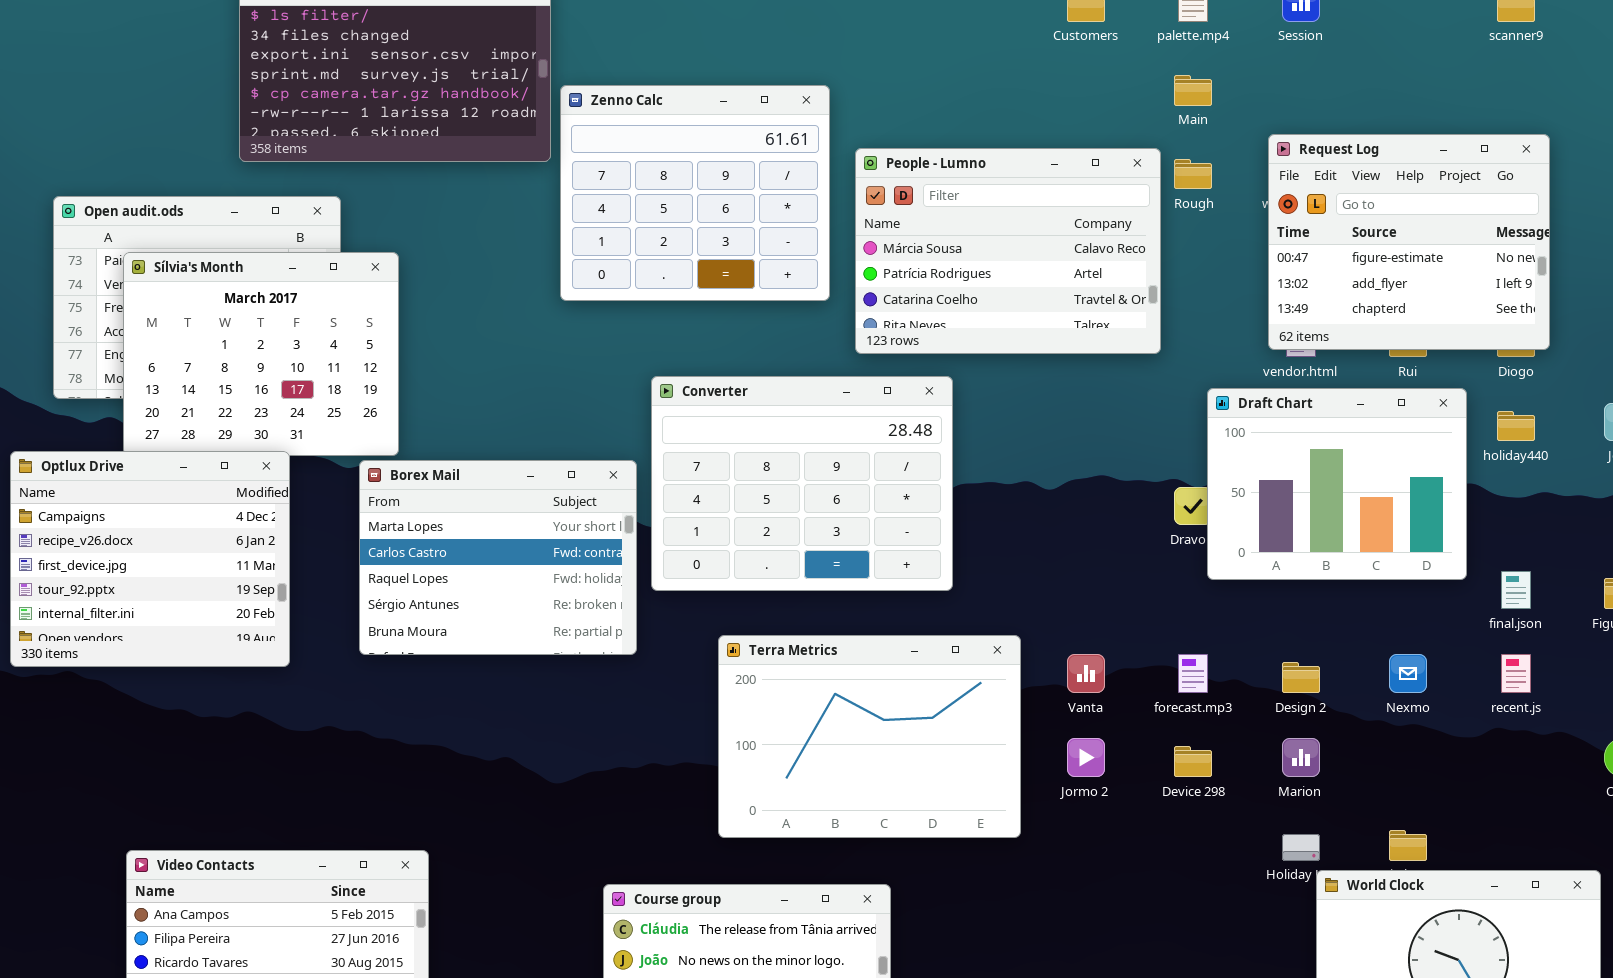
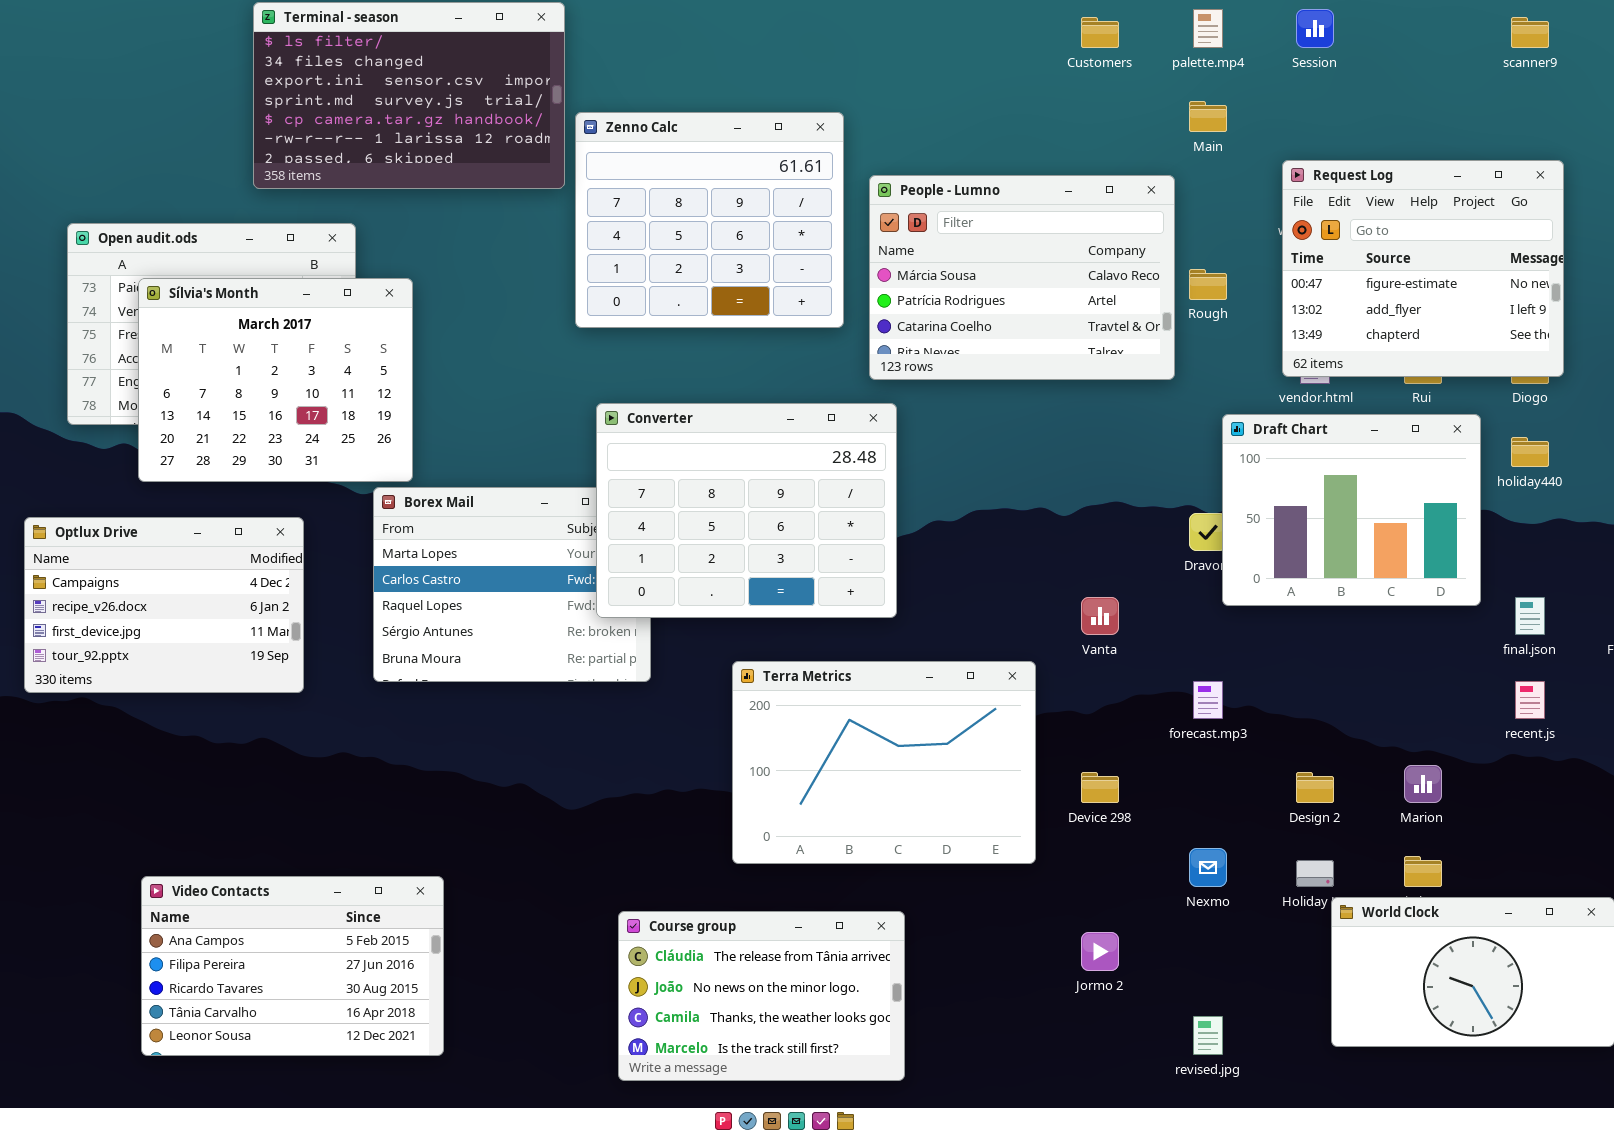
Rough: [1174,159,1212,189] -> [1189,269,1227,300], moved
Converter: [651,376,953,591] -> [596,403,897,618], moved
Optlux Drive: [10,451,290,667] -> [24,517,304,693], resized
Vanta: [1067,654,1105,693] -> [1081,597,1119,635], moved
Nexmo: [1389,654,1427,693] -> [1189,848,1227,887], moved
Design 2: [1282,662,1320,693] -> [1296,772,1334,803], moved
Jormo 2: [1067,738,1105,777] -> [1081,932,1119,971], moved
Marion: [1282,738,1320,777] -> [1404,765,1442,803], moved
Device 298: [1174,746,1212,777] -> [1081,772,1119,803], moved

